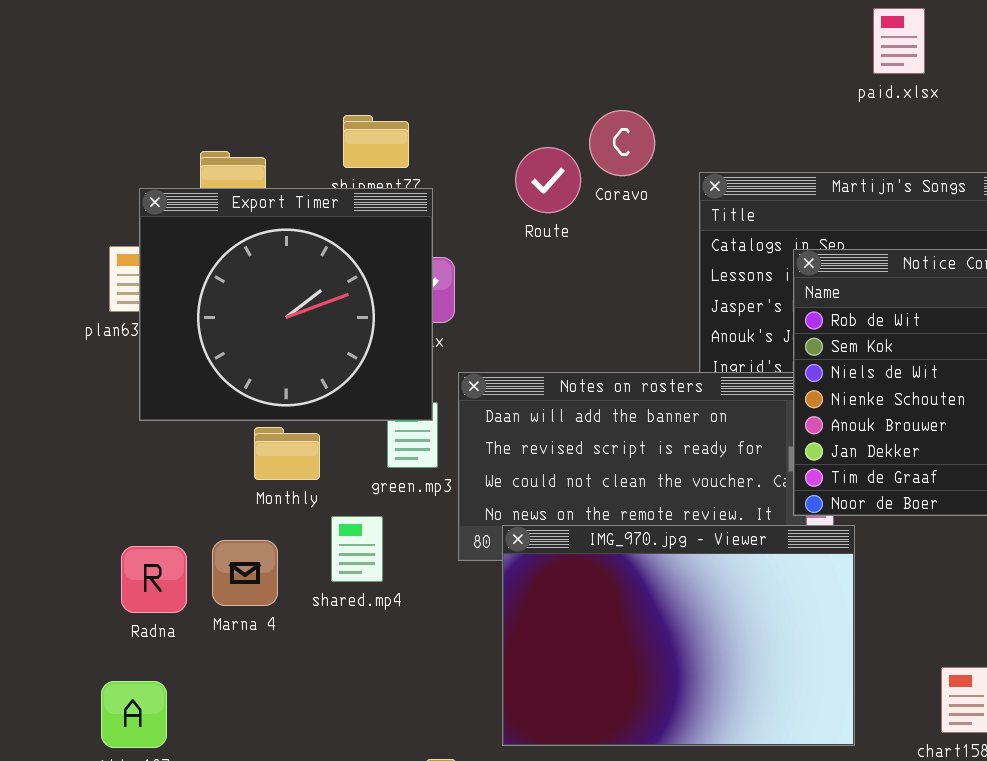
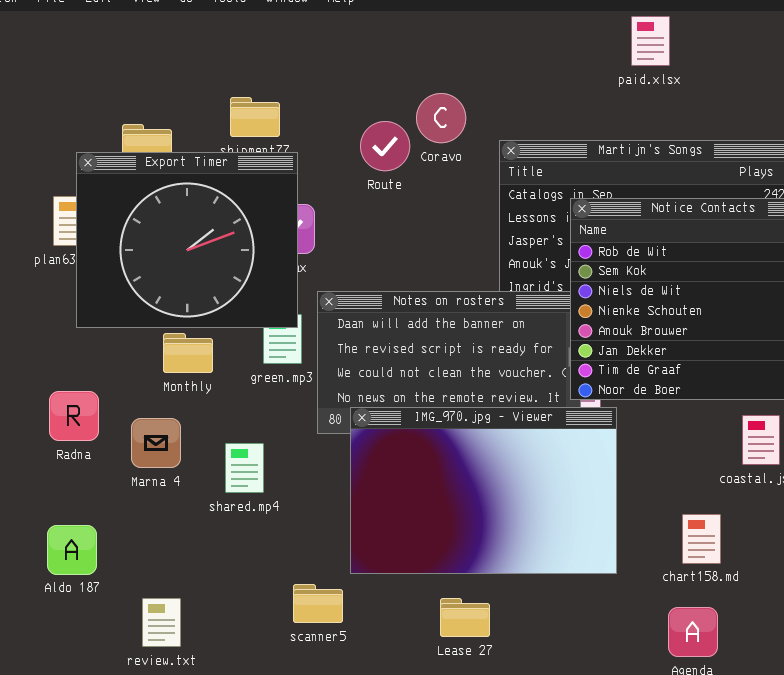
shared.mp4: [331,516,383,582] -> [225,443,264,493], moved
Radna: [121,546,187,613] -> [49,391,99,441], moved

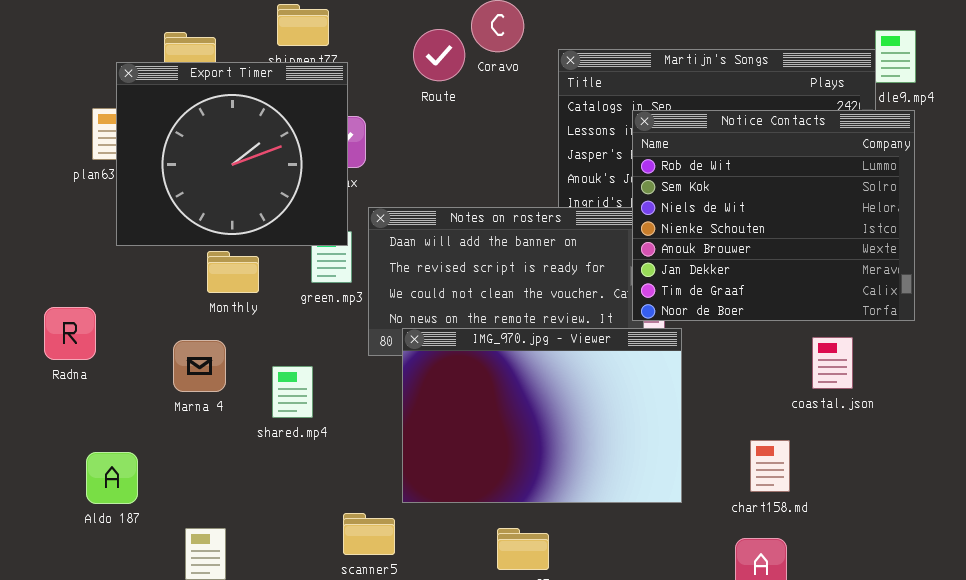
Radna: [49,391,99,441] -> [44,307,96,360], moved

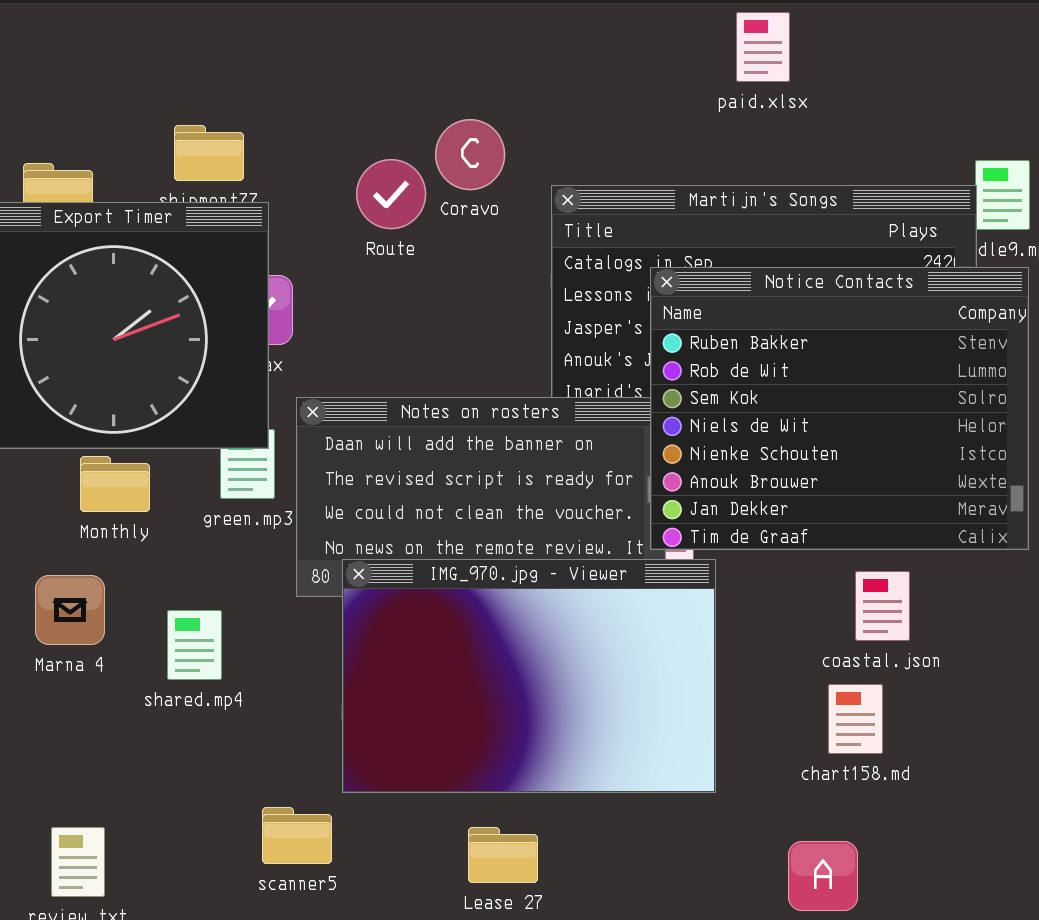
Notice Contacts: [632,110,915,321] -> [650,267,1029,550], scrolled up 1 row
coastal.json: [812,337,853,389] -> [855,571,910,641], moved
chart158.md: [750,440,790,492] -> [828,684,883,754], moved

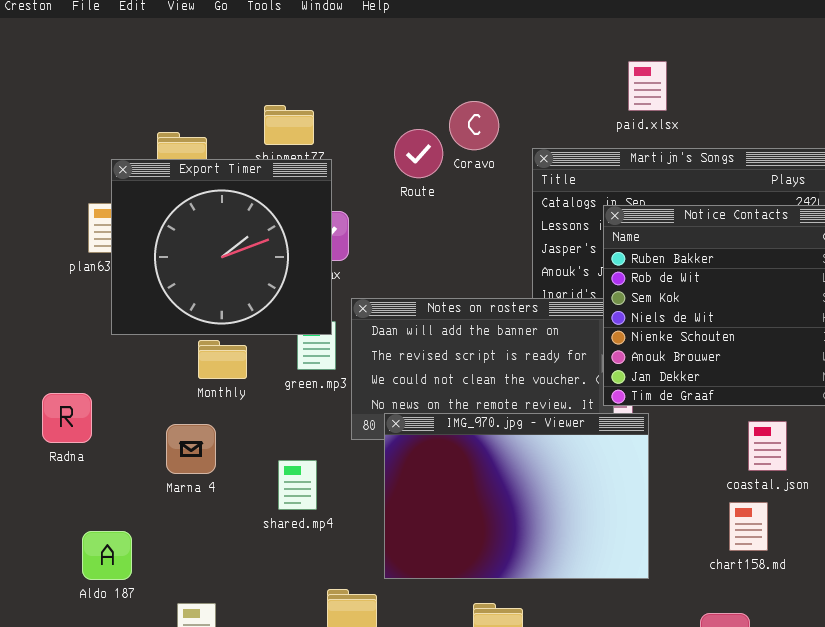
paid.xlsx: [736,12,790,82] -> [628,61,667,111], moved
shared.mp4: [167,610,222,680] -> [278,460,317,510], moved

